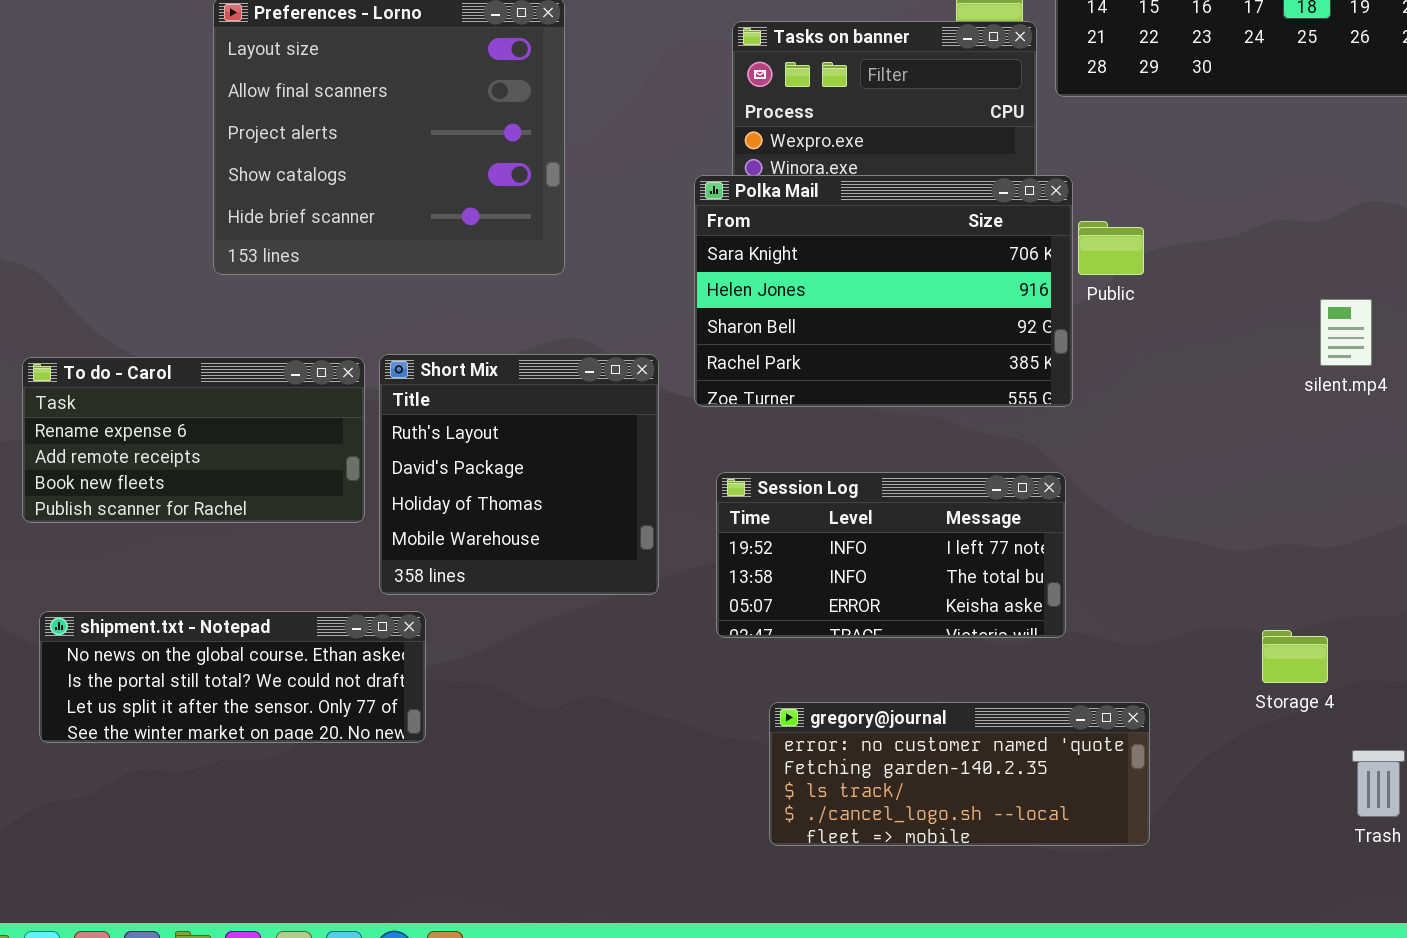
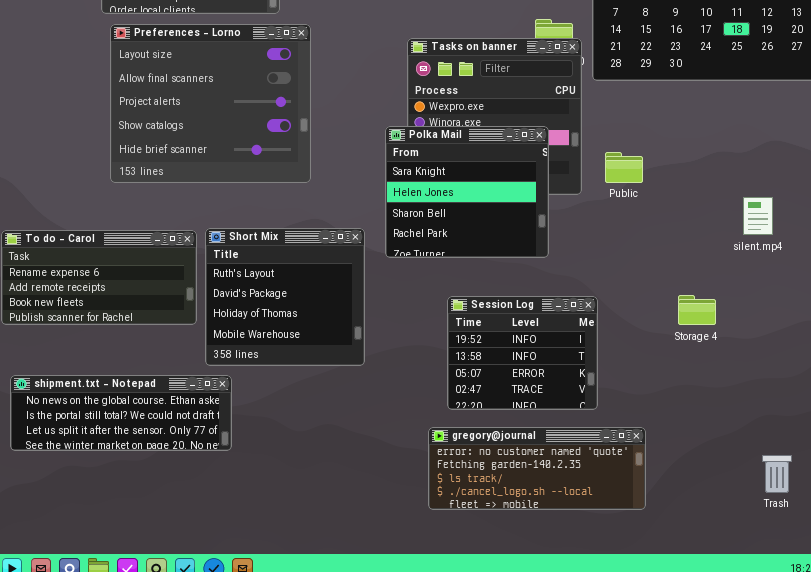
Polka Mail: [694,175,1073,407] -> [385,126,549,258], resized
Session Log: [716,472,1066,638] -> [447,296,598,410], resized
Storage 4: [1262,630,1328,683] -> [678,295,716,325], moved

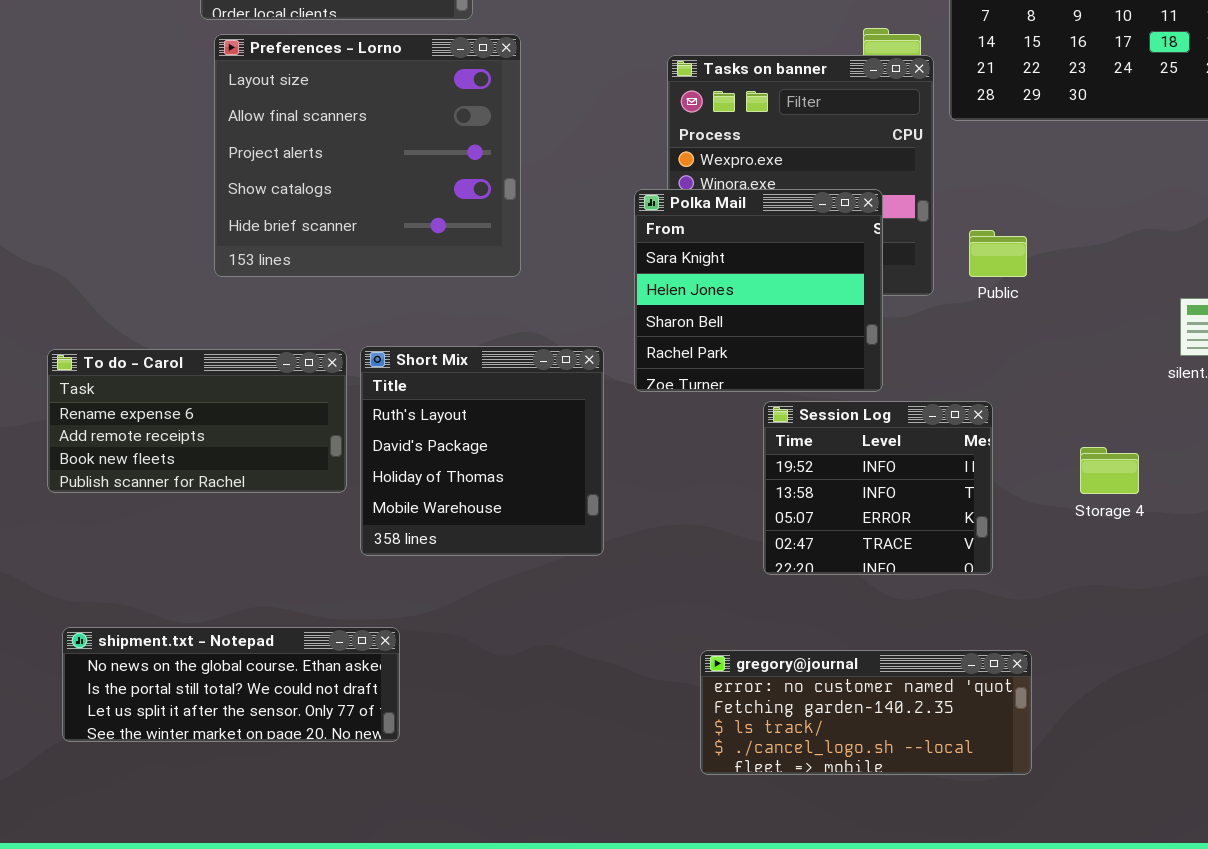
Session Log: [447,296,598,410] -> [763,401,993,575], moved
shipment.txt - Notepad: [10,375,232,451] -> [62,627,400,742], moved

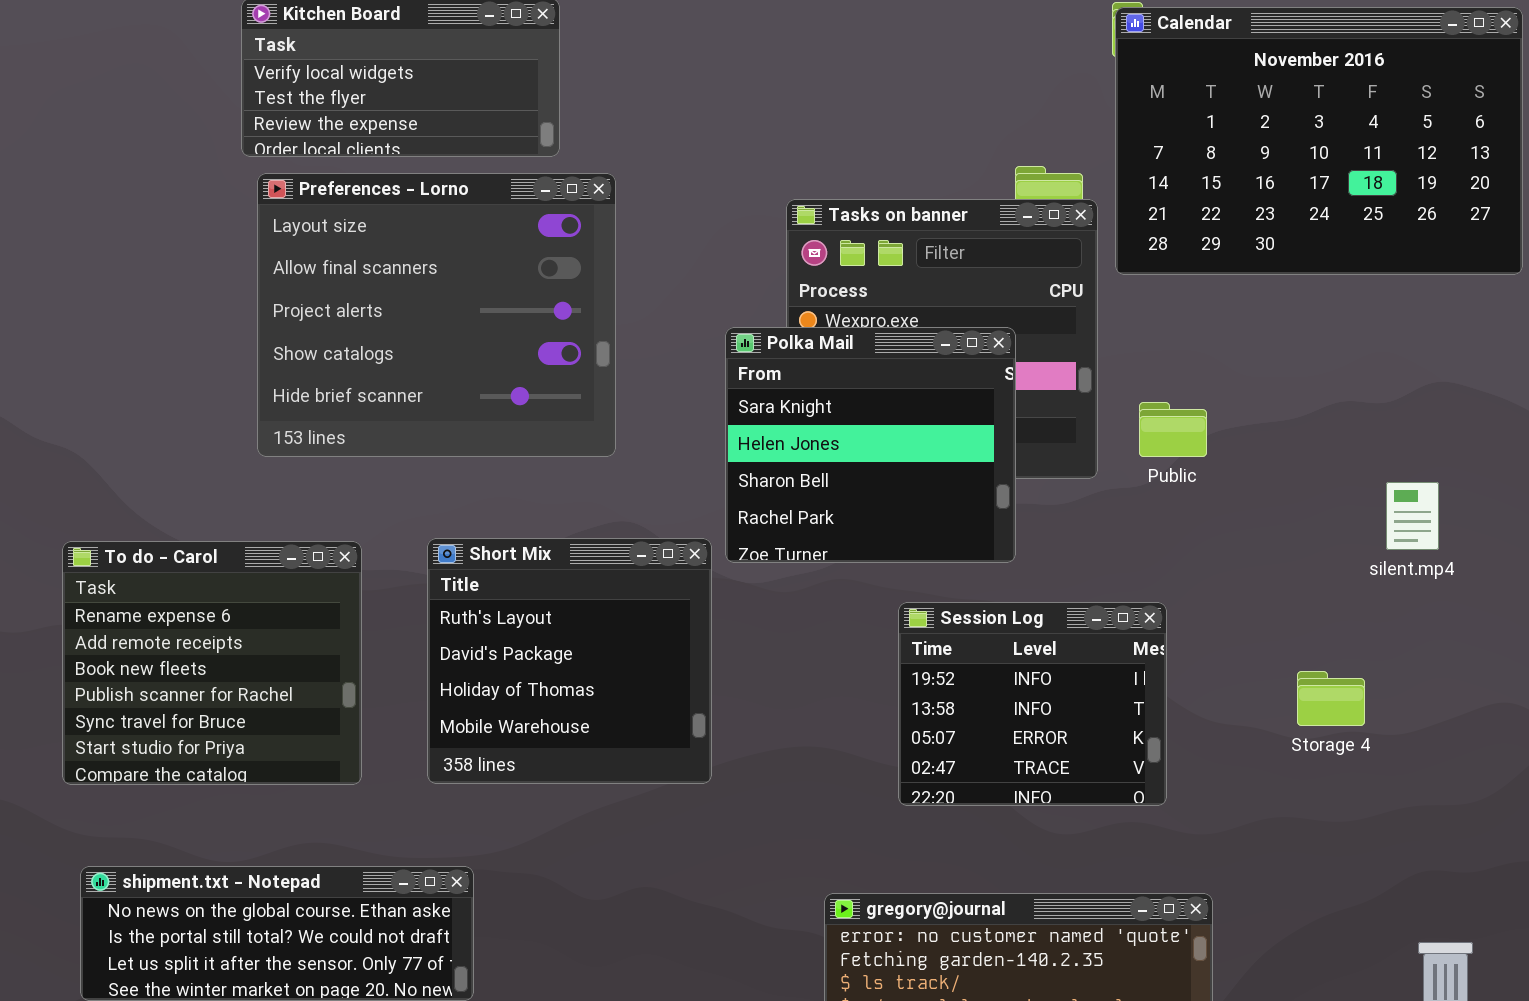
Polka Mail: [634,189,883,392] -> [725,327,1016,563], moved
To do - Carol: [47,349,347,493] -> [62,541,362,785], resized
Storage 4: [1080,447,1139,494] -> [1297,671,1365,726], moved

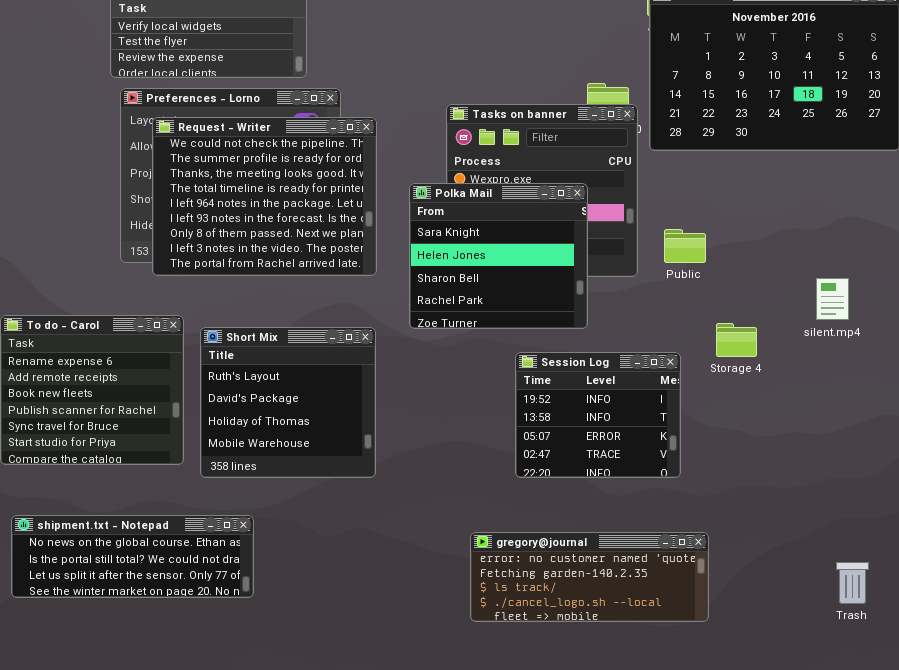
Request - Writer: none -> [152,117,377,276], opened
Short Mix: [427,538,712,784] -> [200,327,376,478], moved
Storage 4: [1297,671,1365,726] -> [716,323,757,357], moved

